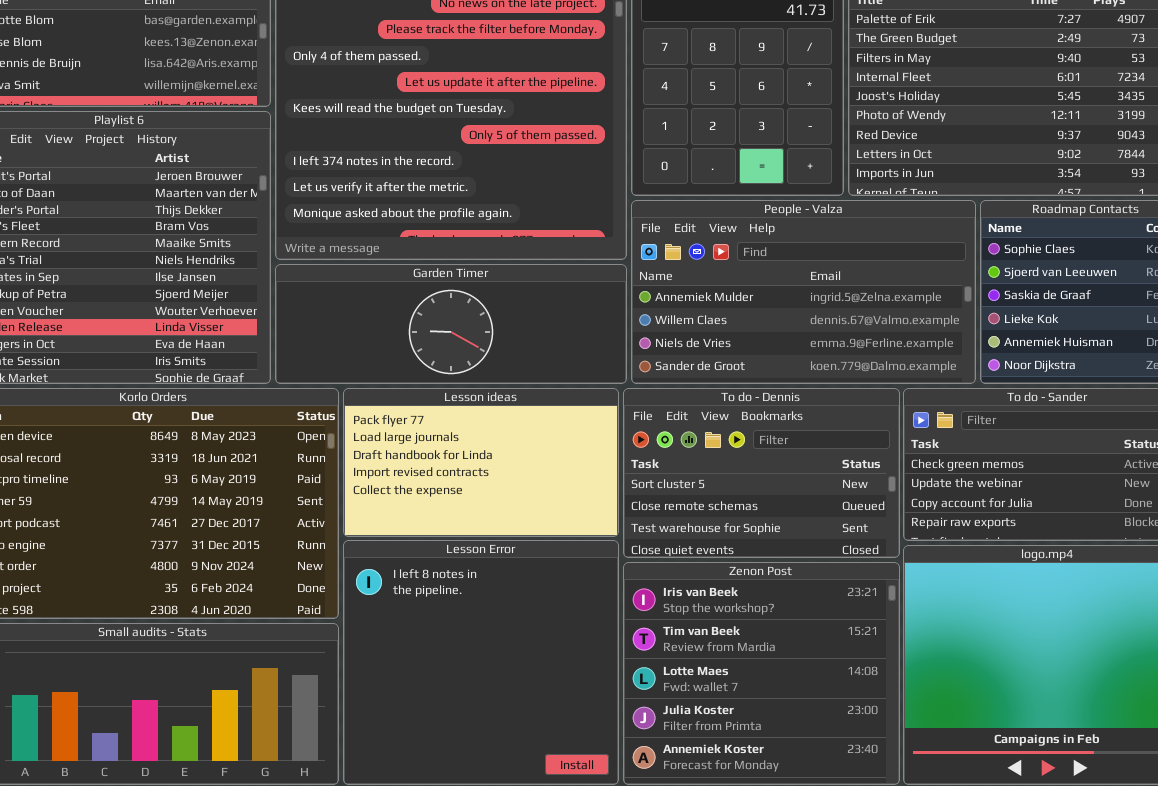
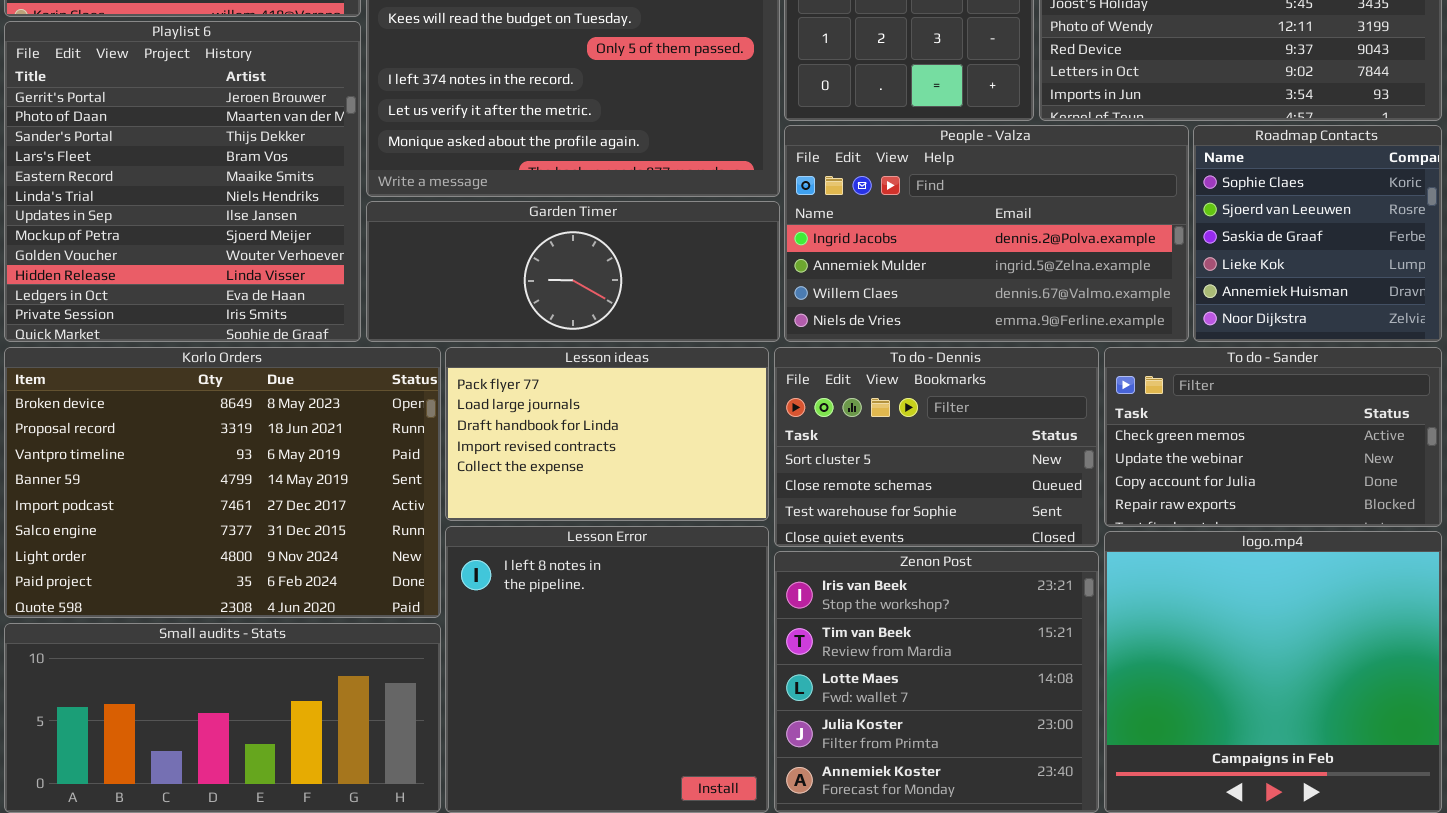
People - Valza: [631,200,976,384] -> [784,125,1189,342], scrolled up 1 row

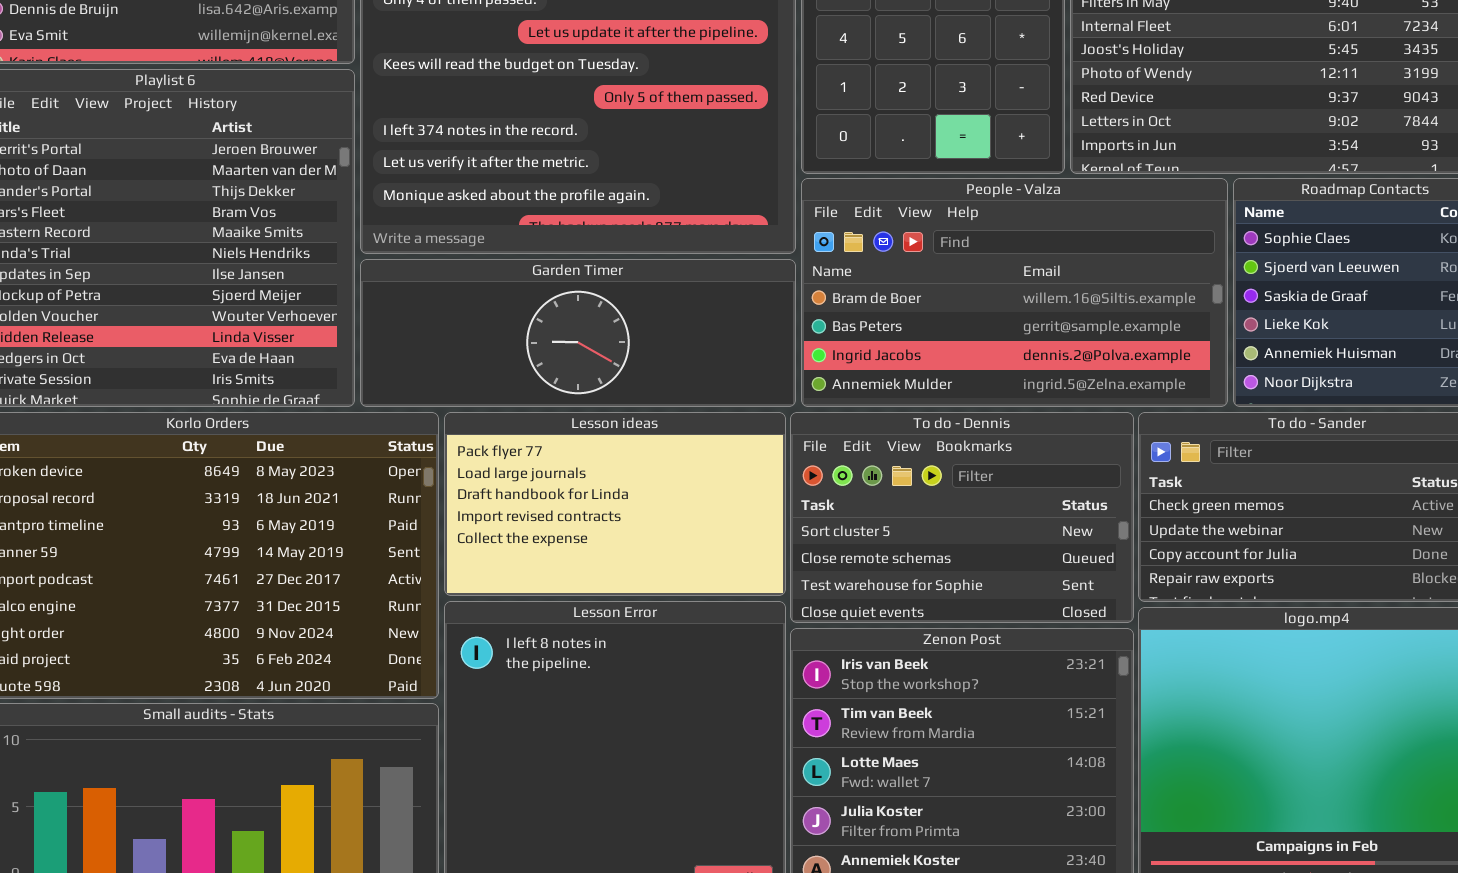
People - Valza: [784,125,1189,342] -> [801,178,1228,407], scrolled up 2 rows

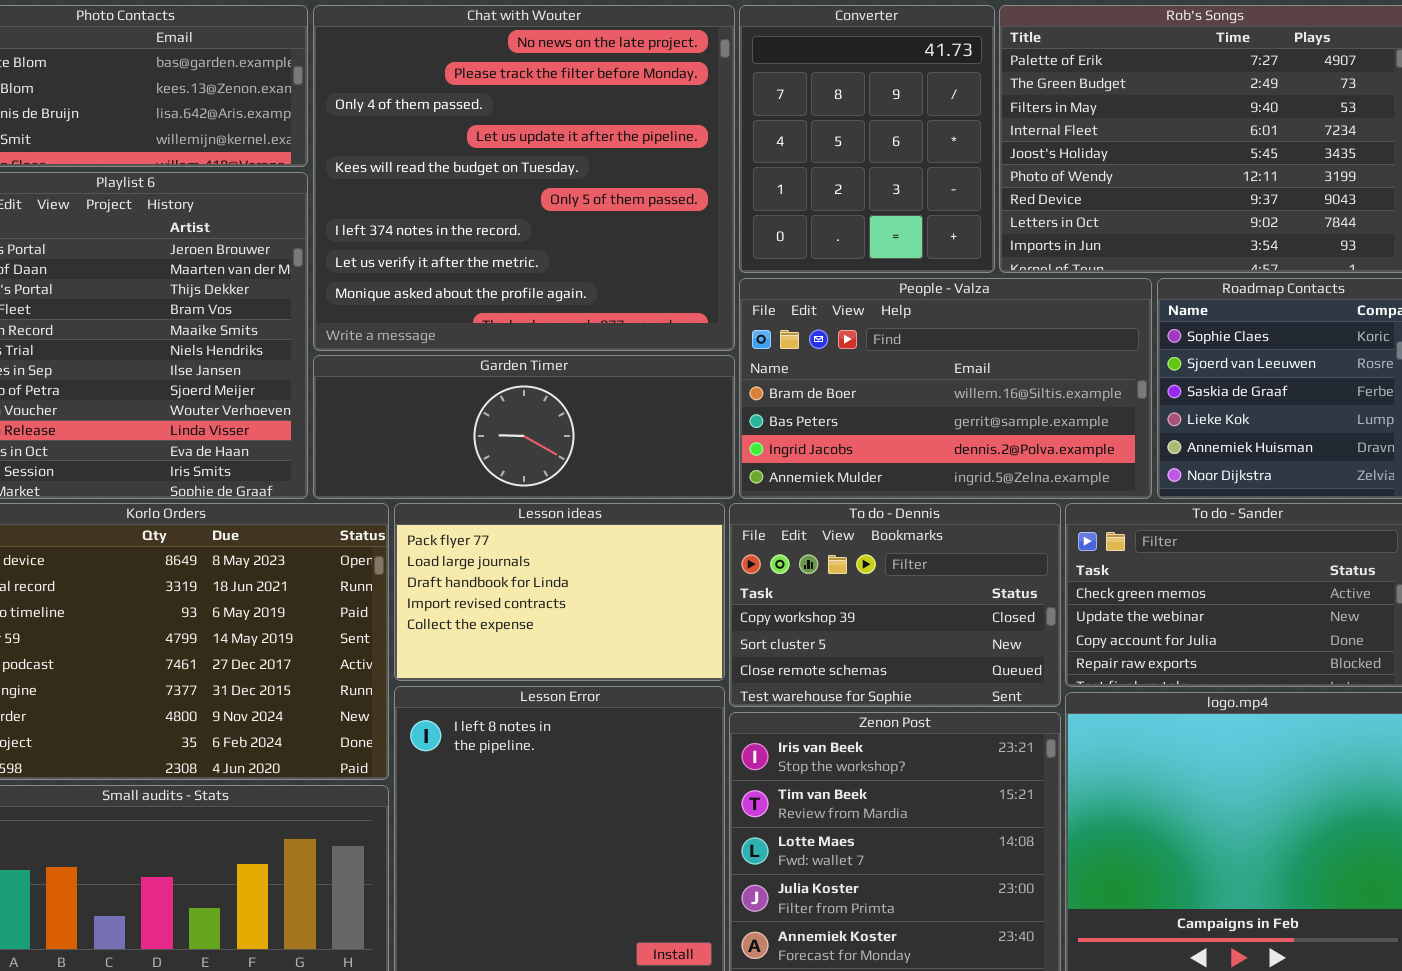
To do - Dennis: [790,412,1134,623] -> [729,503,1061,707], scrolled up 1 row

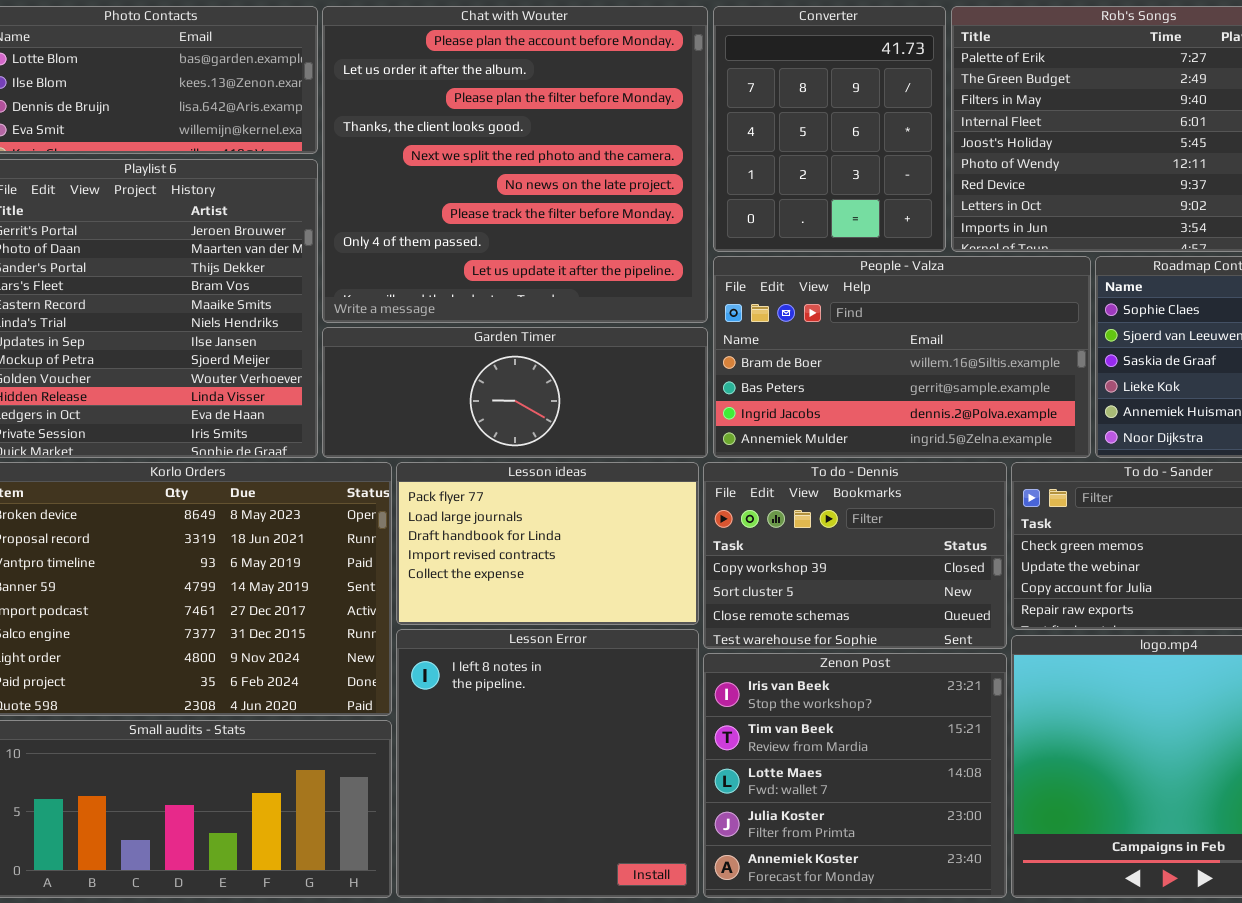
Chat with Wouter: [313,5,735,351] -> [322,6,708,323], scrolled up 5 rows

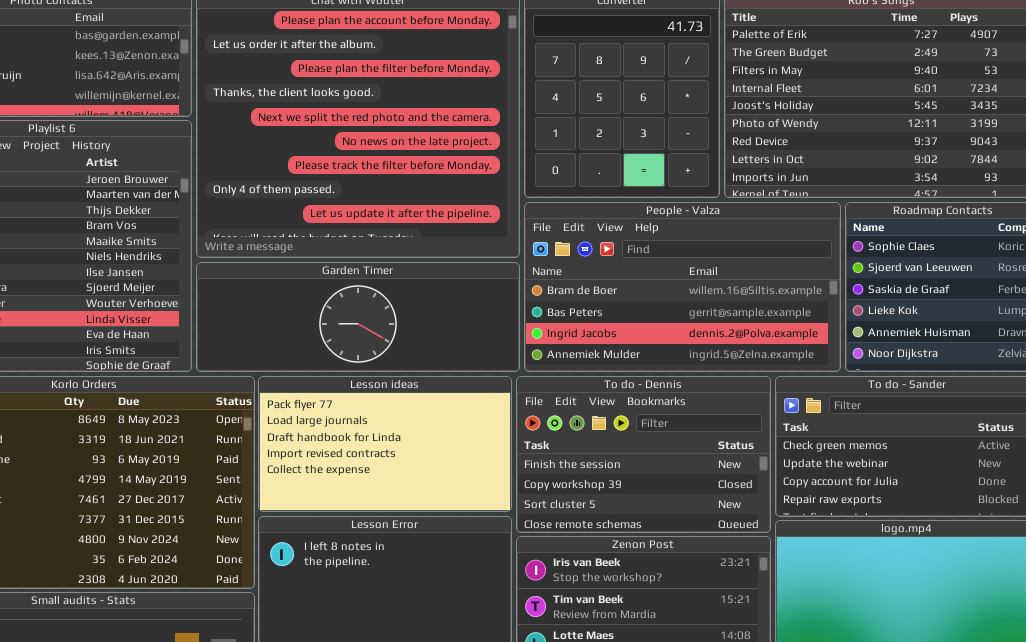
To do - Dennis: [703,462,1007,649] -> [516,376,771,533], scrolled up 1 row

